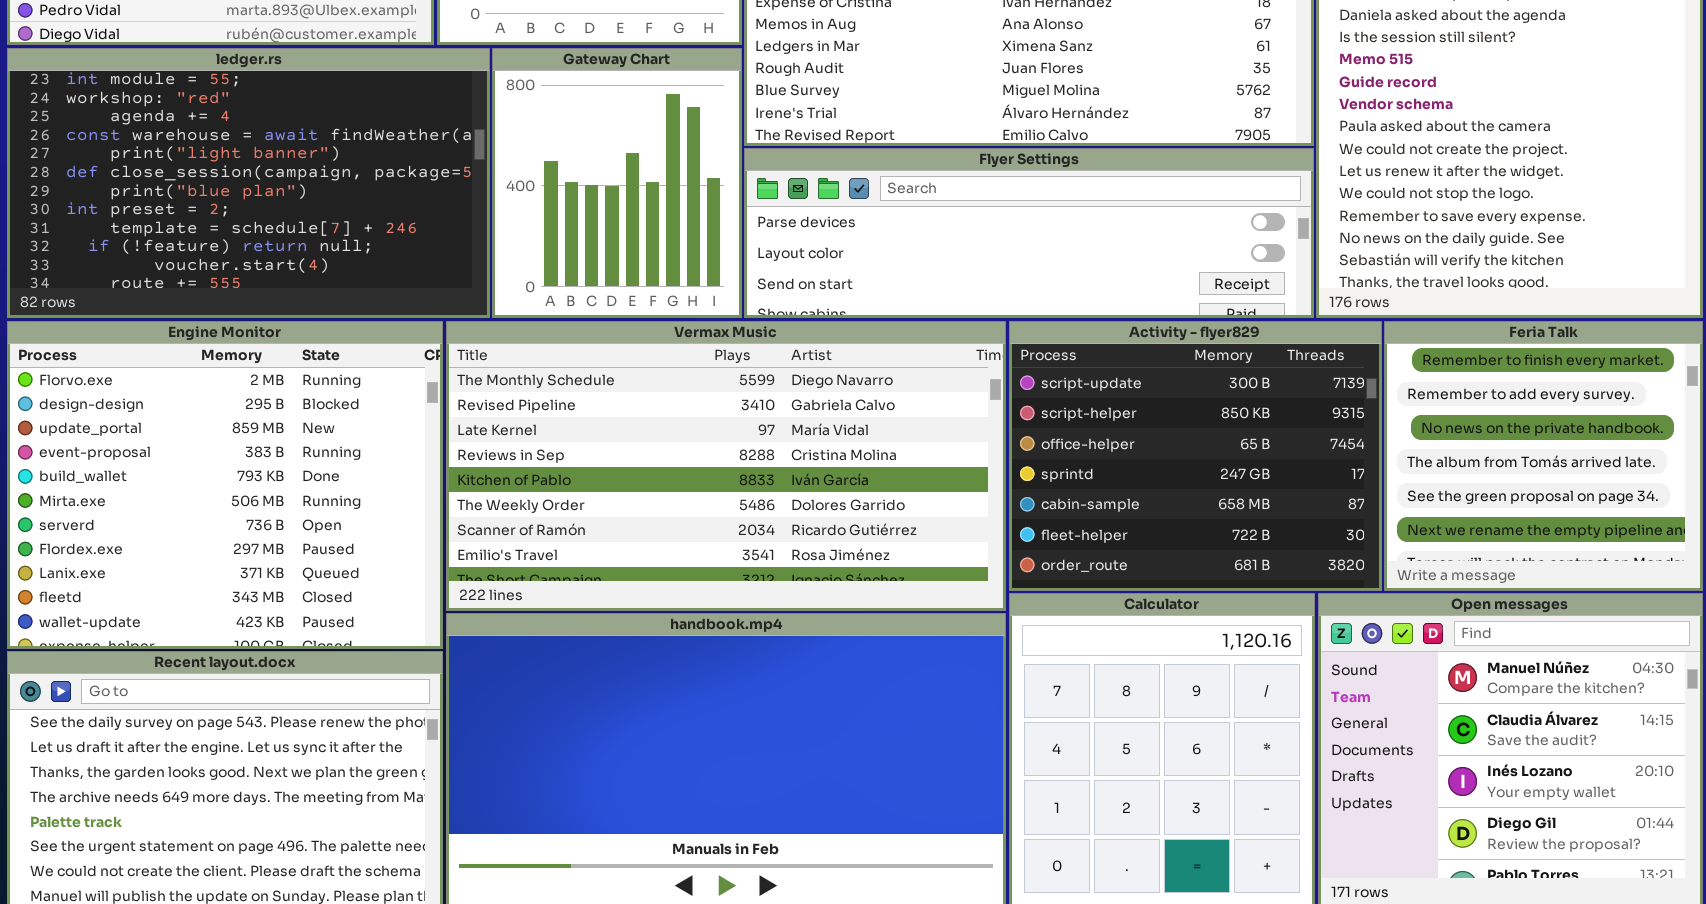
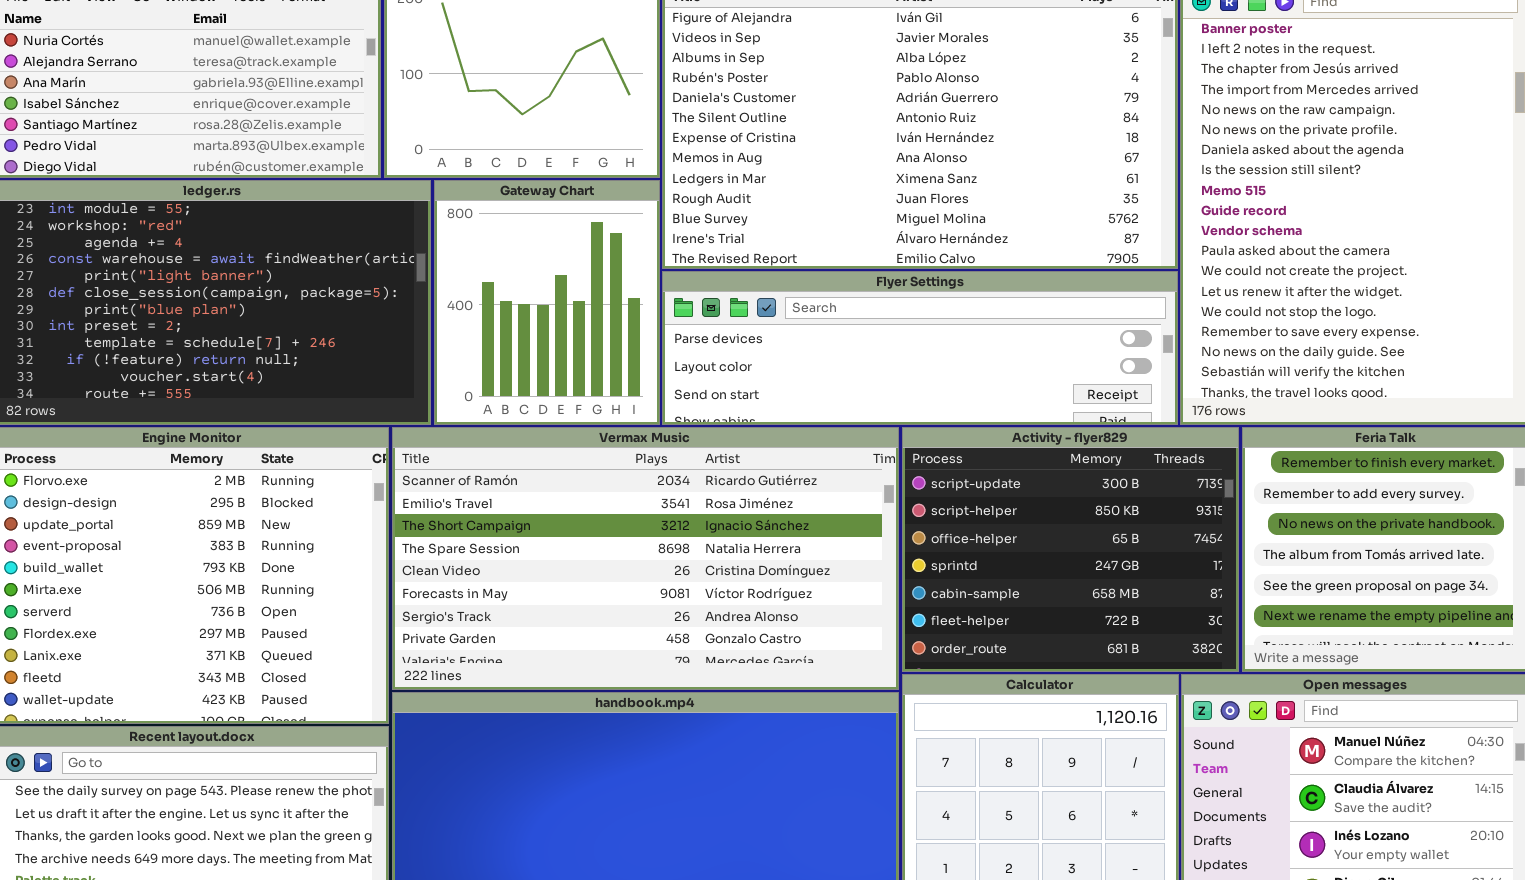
Vermax Music: [446,321,1006,611] -> [392,427,899,690], scrolled down 6 rows

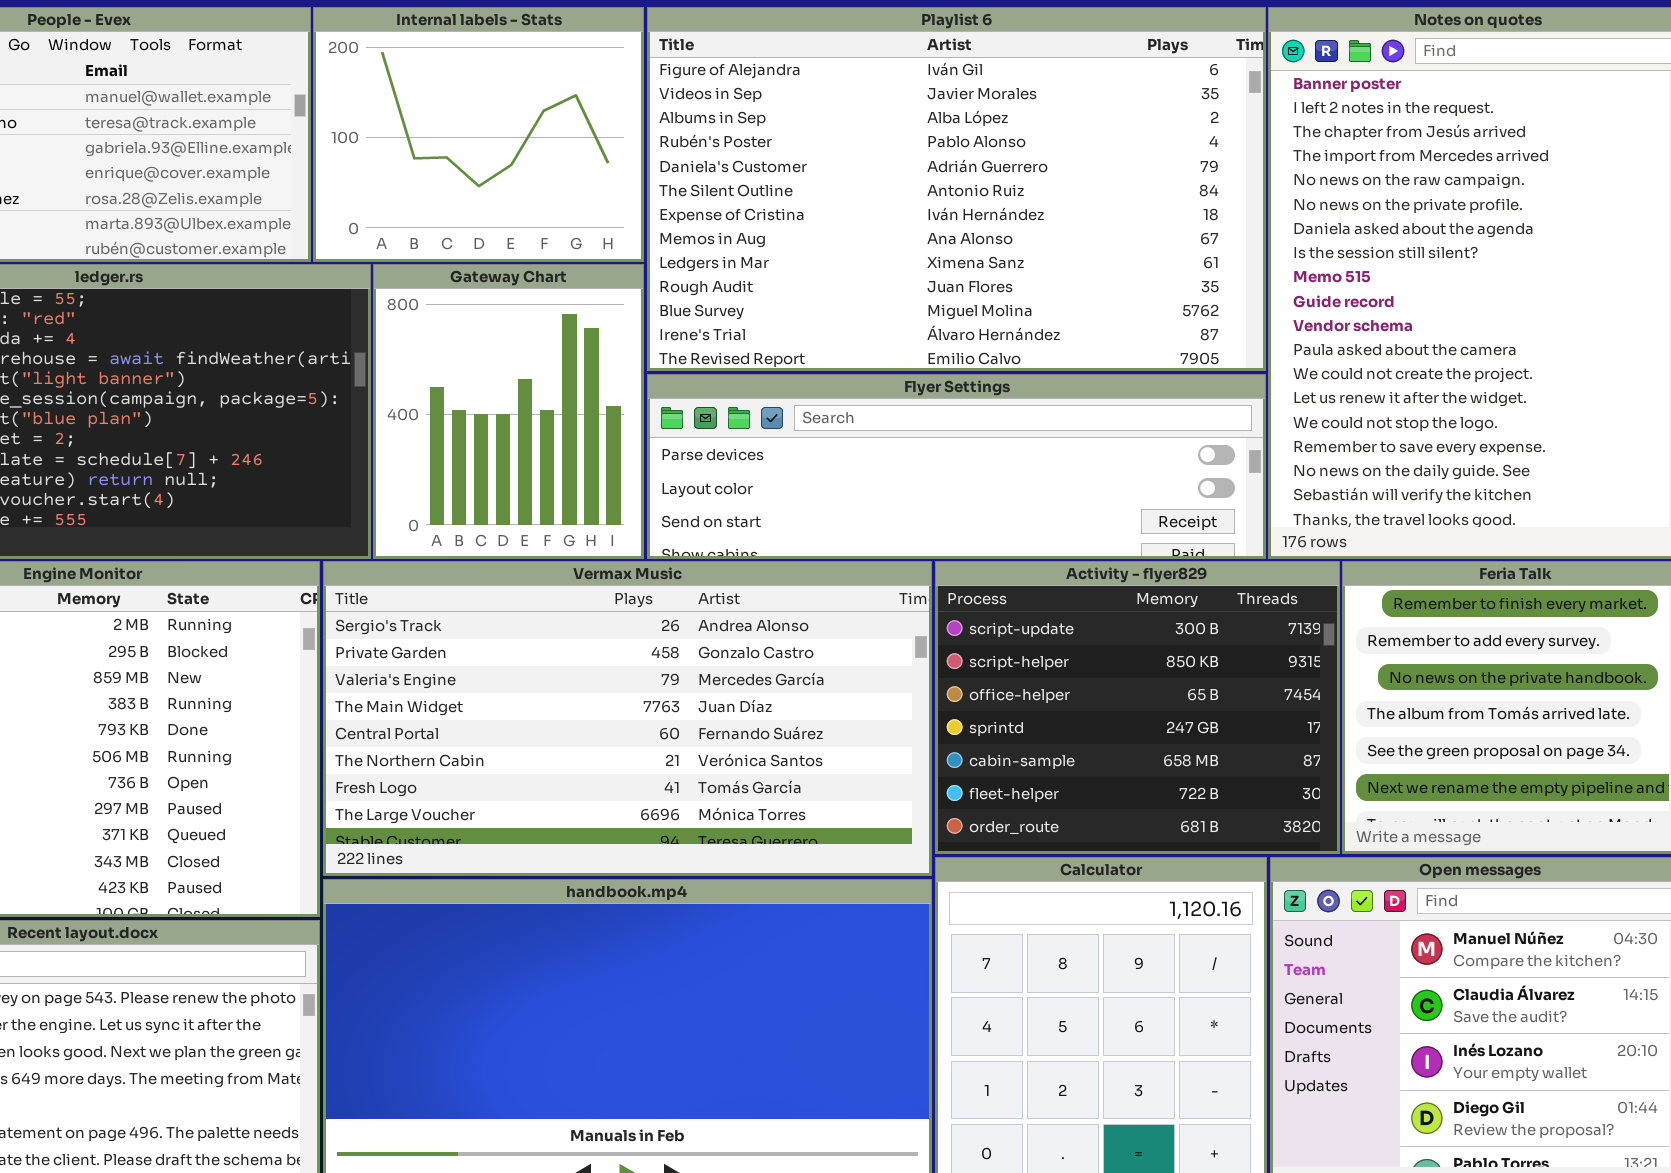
Vermax Music: [392,427,899,690] -> [323,561,932,876], scrolled down 6 rows

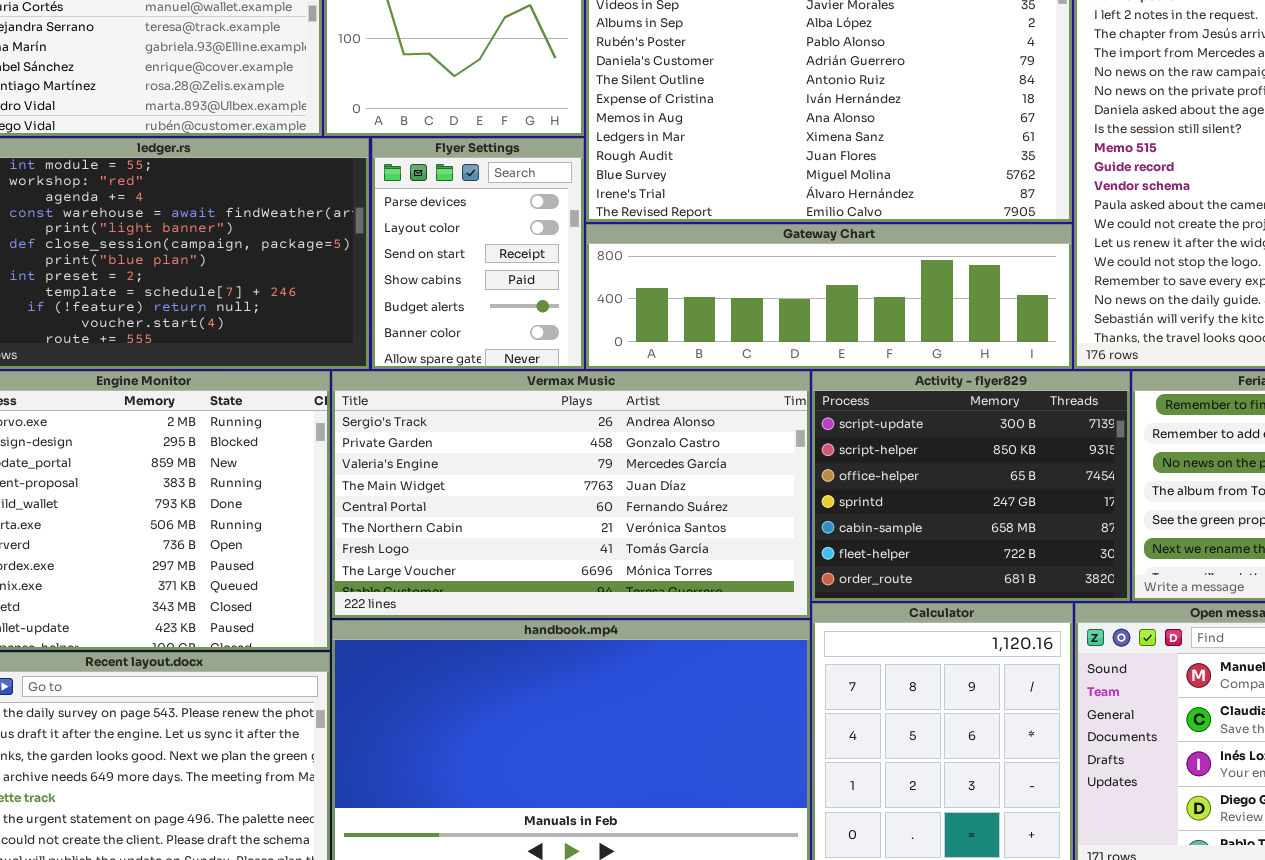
Gateway Chart: [373,264,644,559] -> [586,224,1072,369], moved, resized
Flyer Settings: [647,374,1266,559] -> [372,138,584,369], moved, resized

